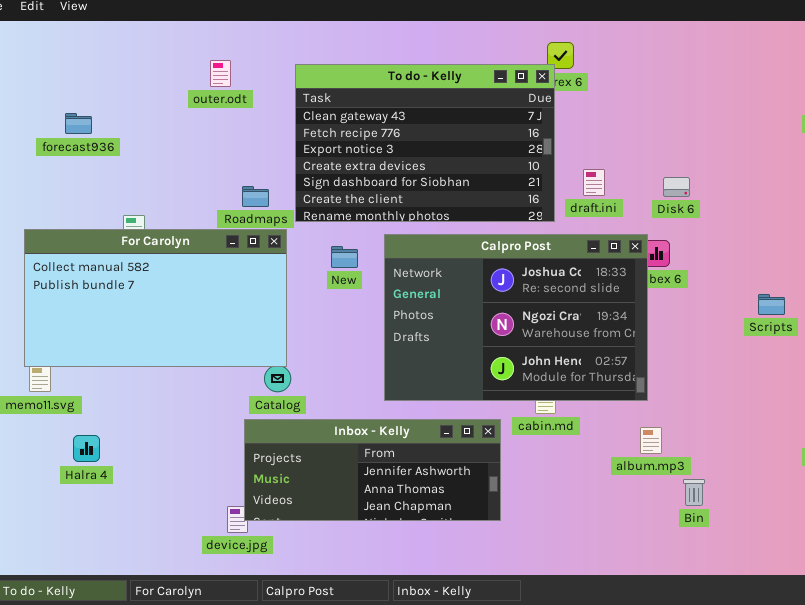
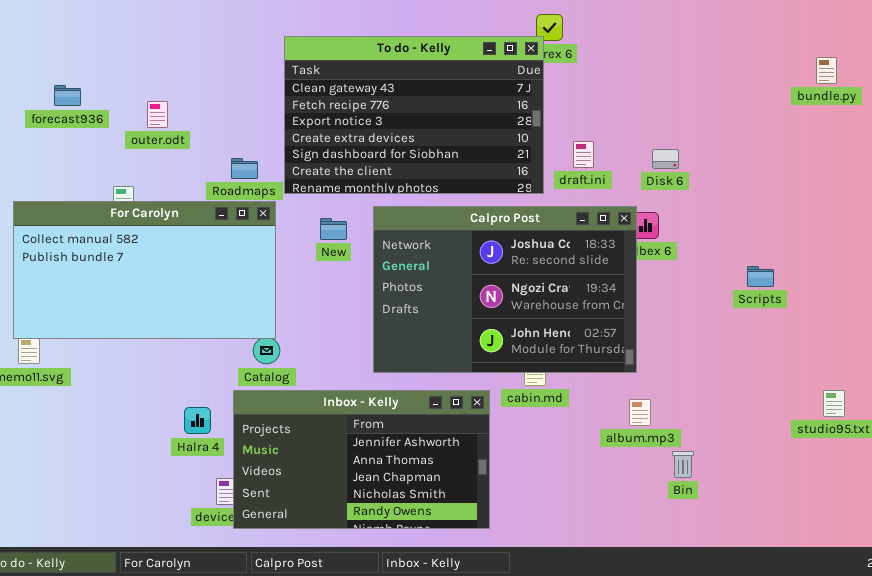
outer.odt: [210,60,231,87] -> [147,101,168,128], moved
Inbox - Kelly: [244,419,501,521] -> [233,390,490,529], resized
Halra 4: [73,435,100,462] -> [184,407,211,434], moved

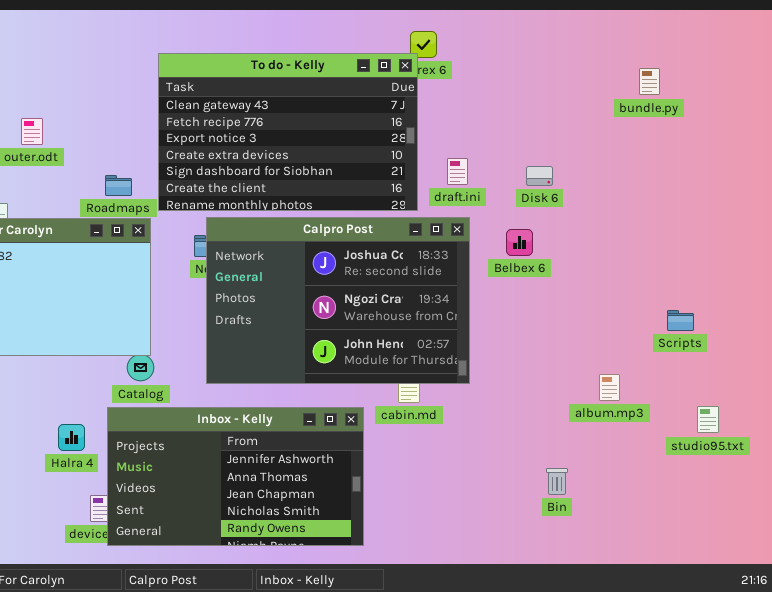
bundle.py: [816,57,837,84] -> [639,68,660,95], moved
Calpro Post: [373,206,637,373] -> [206,217,470,384], moved
Scripts: [747,266,774,287] -> [667,310,694,331], moved
album.mp3: [629,399,651,426] -> [599,374,620,401], moved

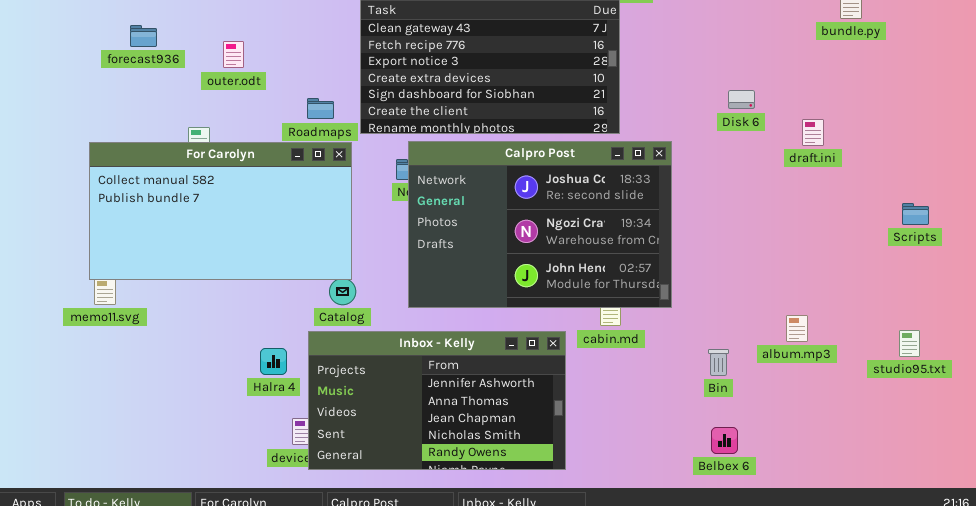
draft.ini: [447,158,468,185] -> [802,119,824,146], moved
Belbex 6: [506,229,533,256] -> [711,427,738,454], moved
Scripts: [667,310,694,331] -> [902,203,929,225], moved
album.mp3: [599,374,620,401] -> [786,315,808,342], moved
Bin: [546,468,568,495] -> [708,349,729,376], moved

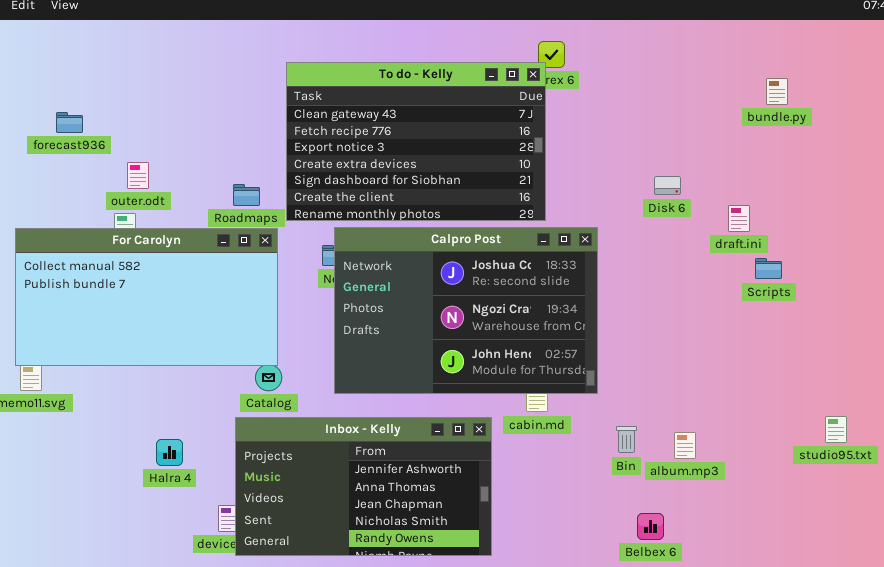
outer.odt: [223,41,244,68] -> [127,162,149,189], moved
Scripts: [902,203,929,225] -> [755,258,782,279], moved
album.mp3: [786,315,808,342] -> [674,432,696,459], moved
Halra 4: [260,348,287,375] -> [156,439,183,466], moved
Bin: [708,349,729,376] -> [616,426,637,453], moved

